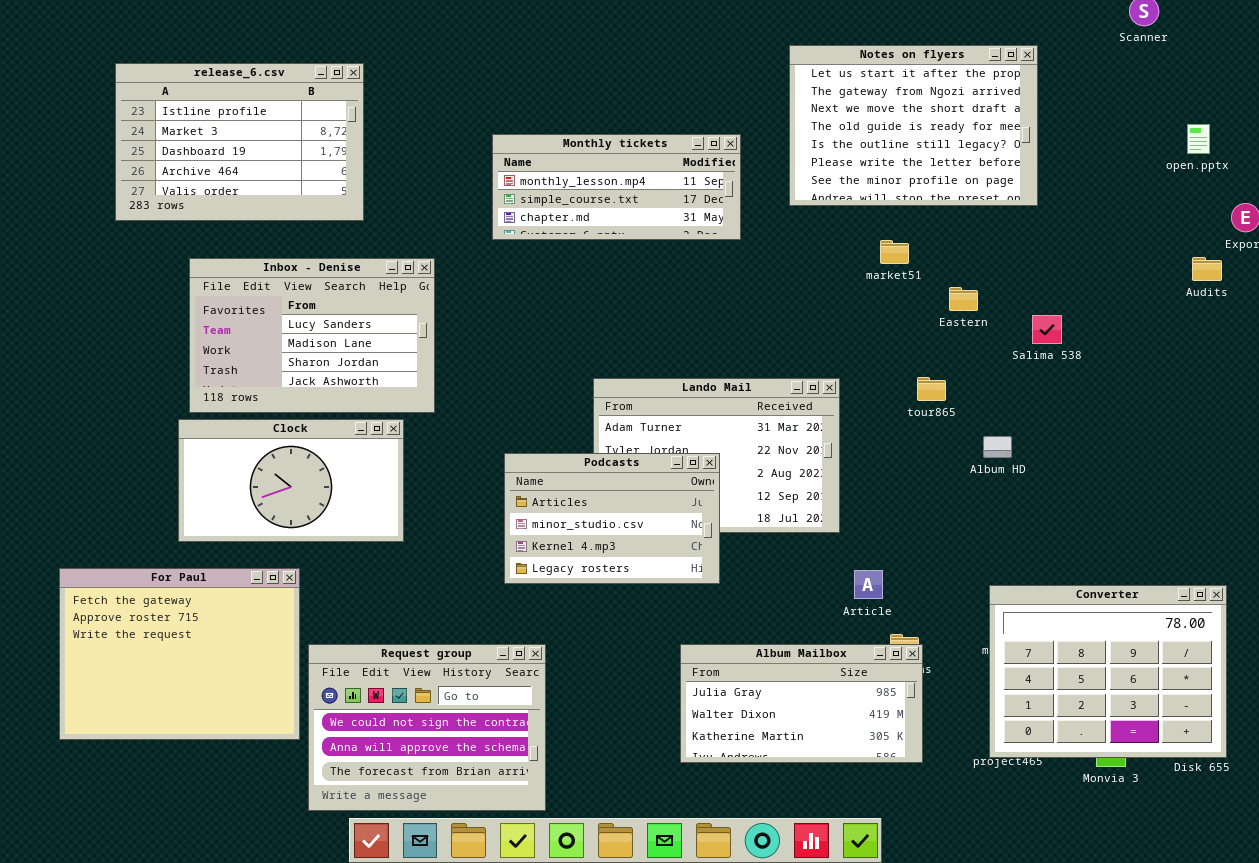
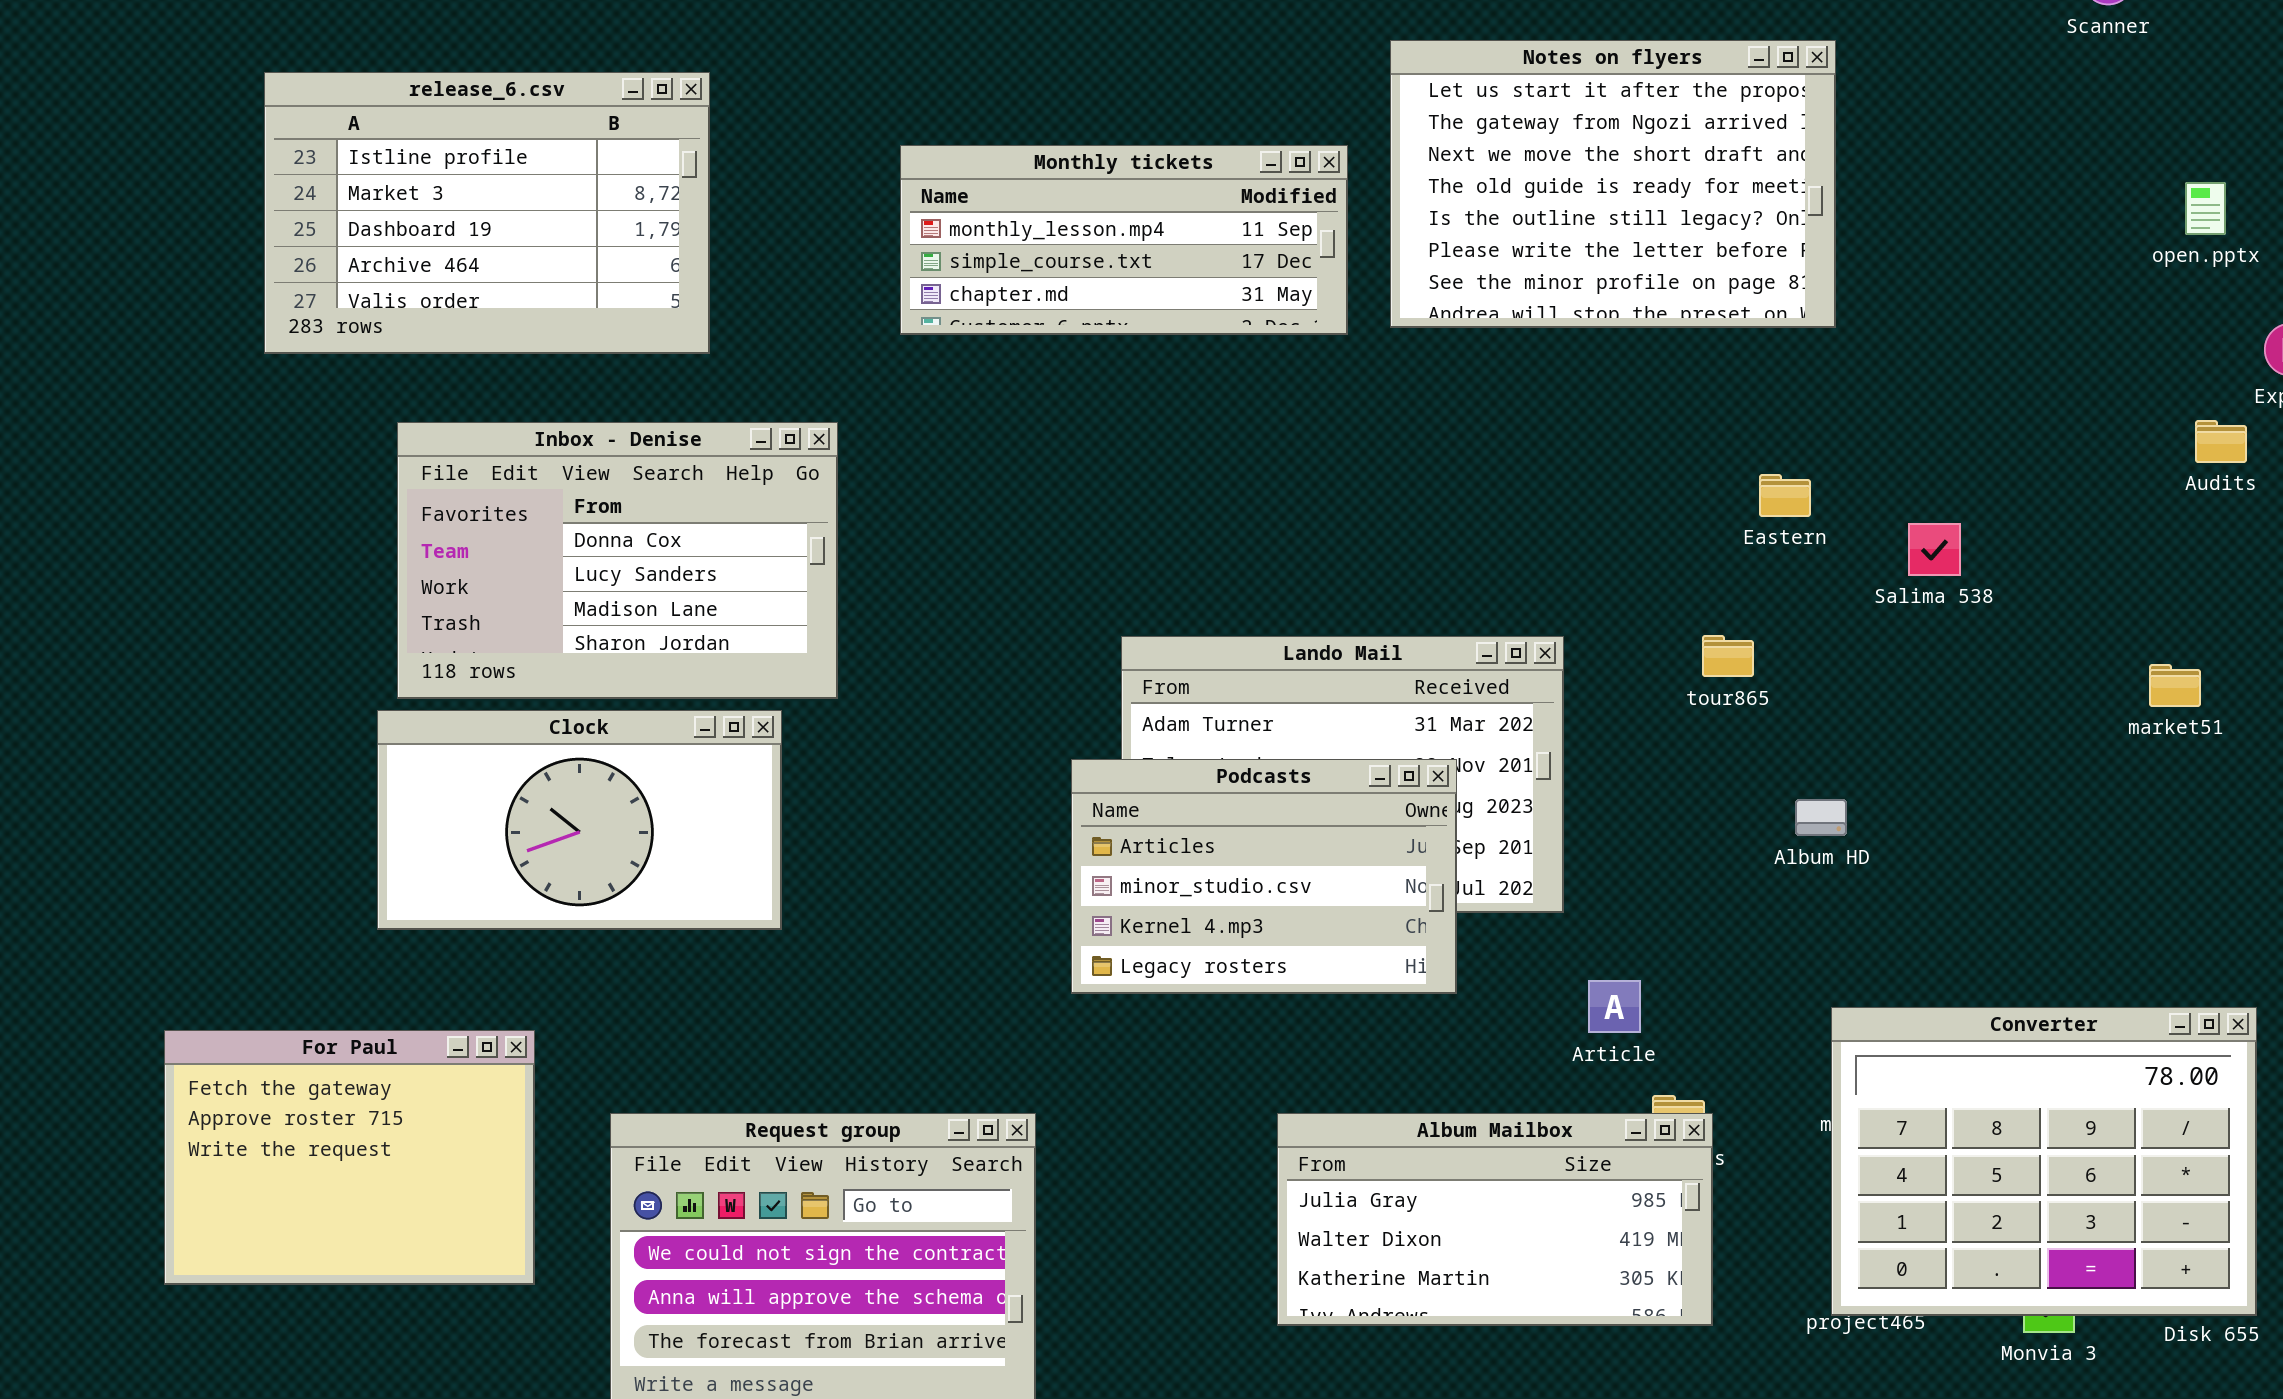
Notes on flyers: [789,45,1038,206] -> [1390,40,1836,328], moved
Monthly tickets: [492,134,741,240] -> [900,145,1348,335], moved
market51: [880,240,909,264] -> [2149,664,2201,707], moved
Inbox - Denise: [189,258,435,413] -> [397,422,838,699], scrolled up 1 row
Album HD: [983,436,1012,458] -> [1795,799,1847,836], moved
Podcasts: [504,453,720,584] -> [1071,759,1457,994], moved
For Paul: [59,568,300,740] -> [164,1030,535,1285], resized

